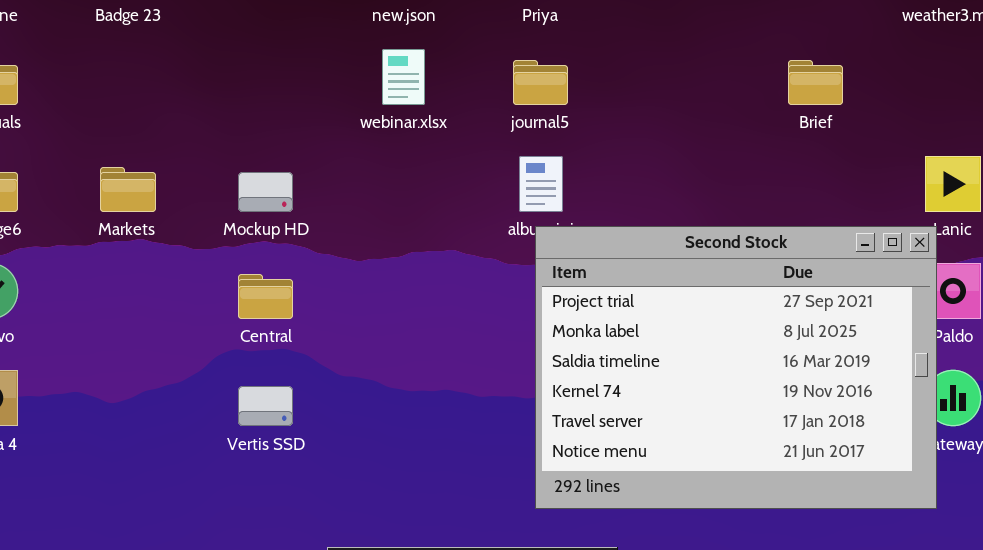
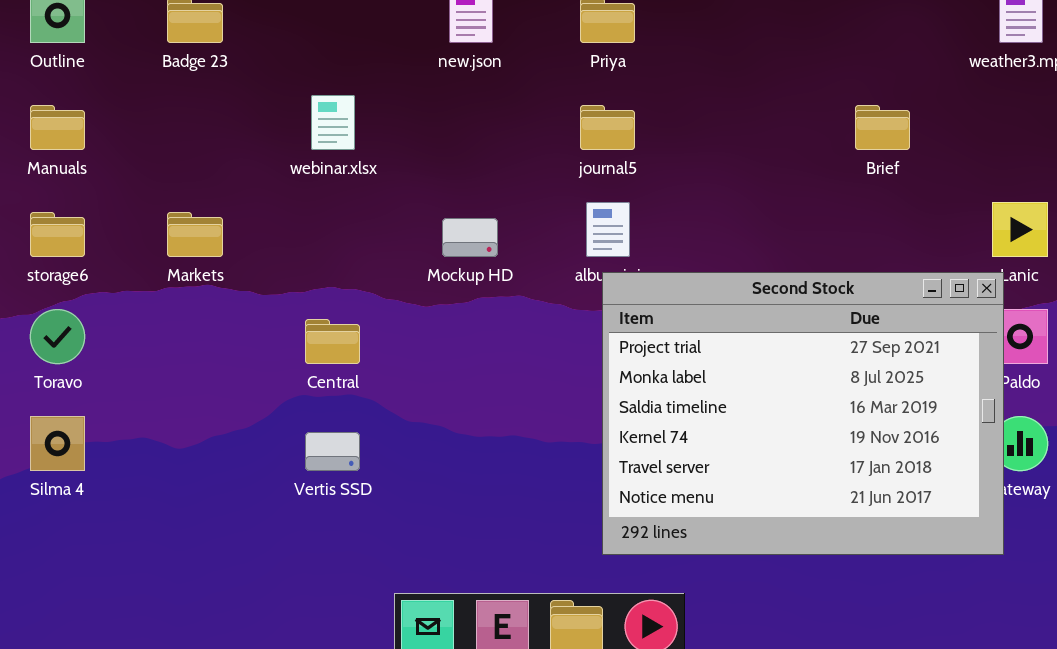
webinar.xlsx: [382,49,425,105] -> [311,95,355,150], moved
Mockup HD: [238,172,293,212] -> [442,218,498,257], moved

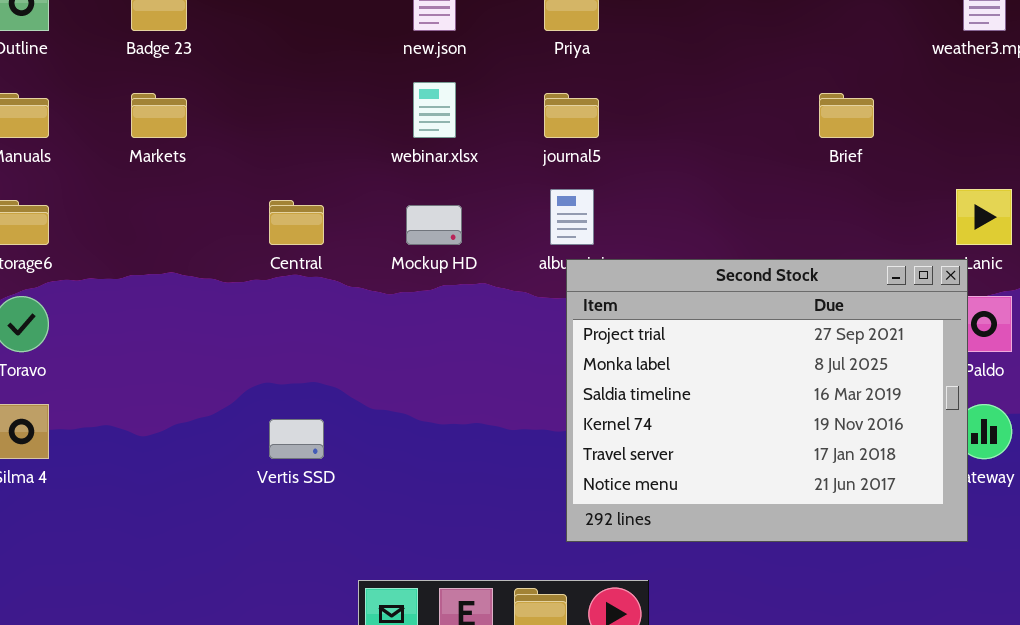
webinar.xlsx: [311,95,355,150] -> [413,82,456,138], moved
Markets: [167,212,223,257] -> [131,93,187,138], moved
Central: [305,319,360,364] -> [269,200,324,245], moved

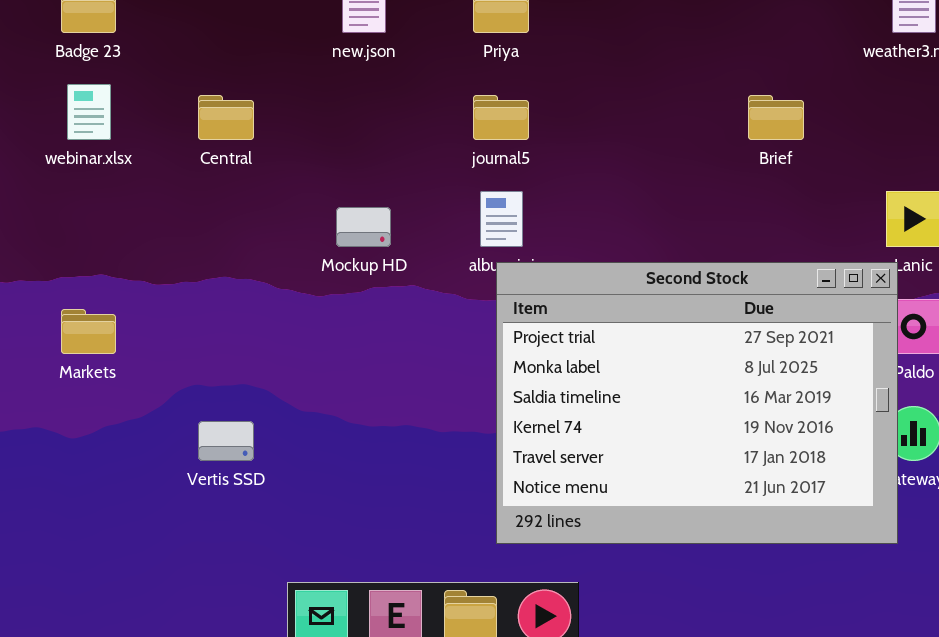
webinar.xlsx: [413,82,456,138] -> [67,84,111,140], moved
Markets: [131,93,187,138] -> [61,309,116,354], moved
Central: [269,200,324,245] -> [198,95,254,140], moved

